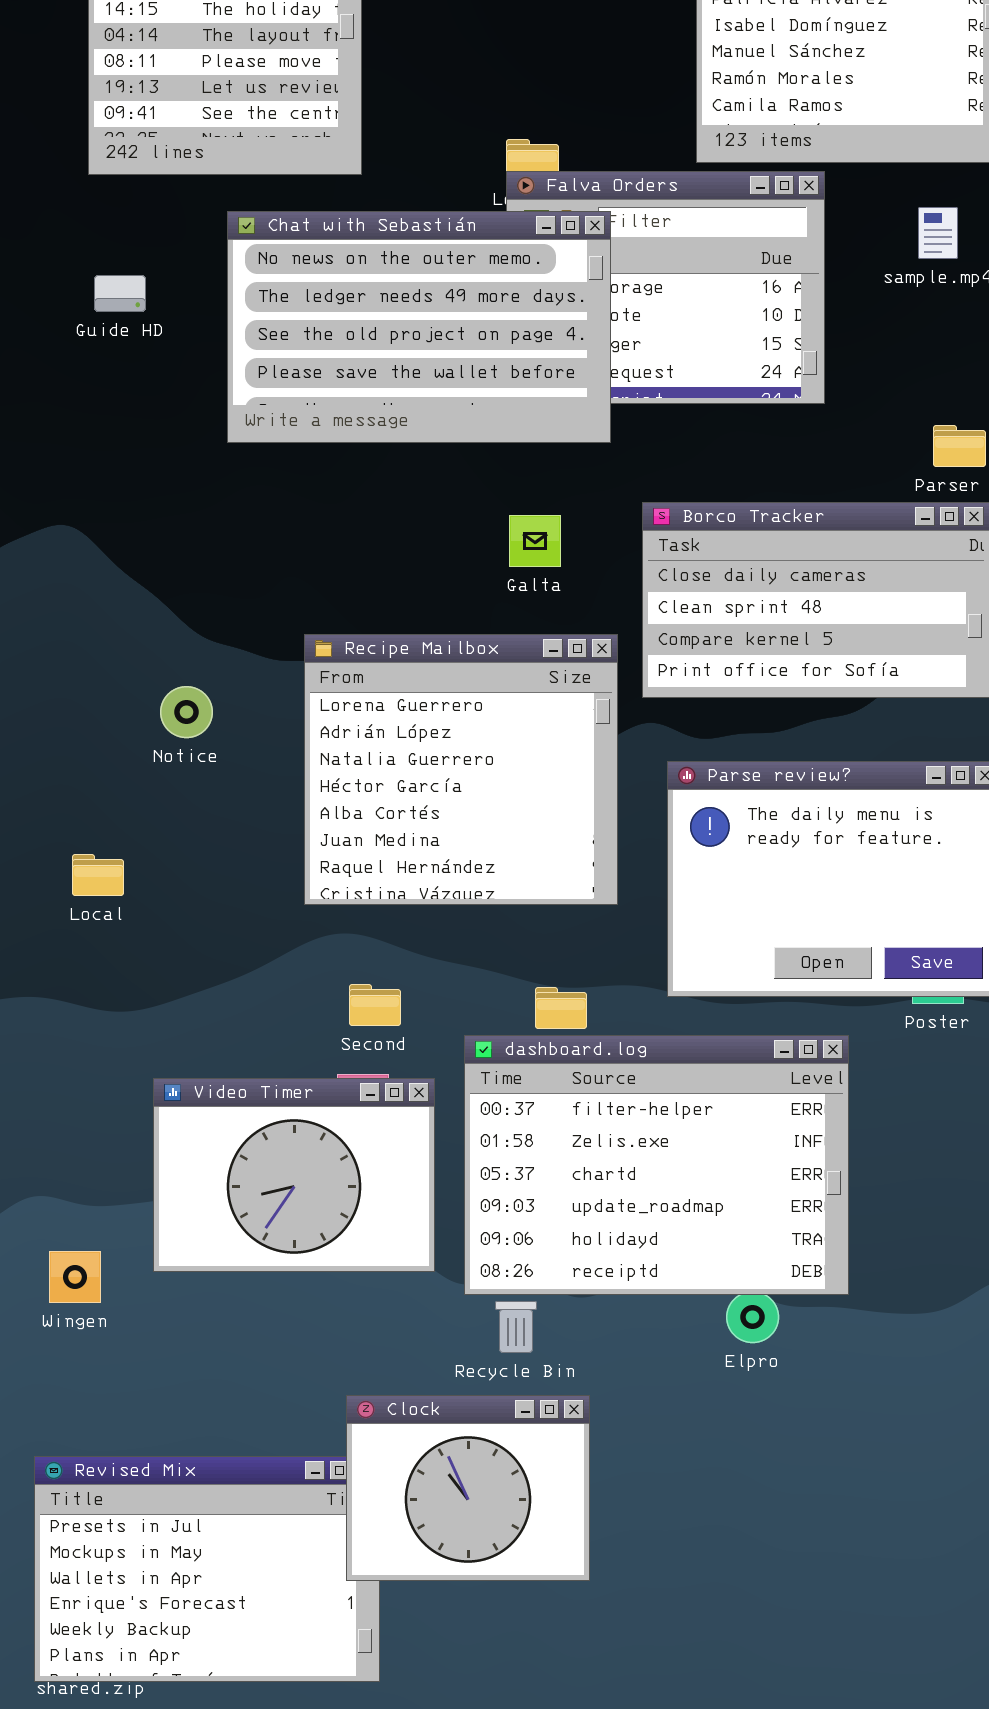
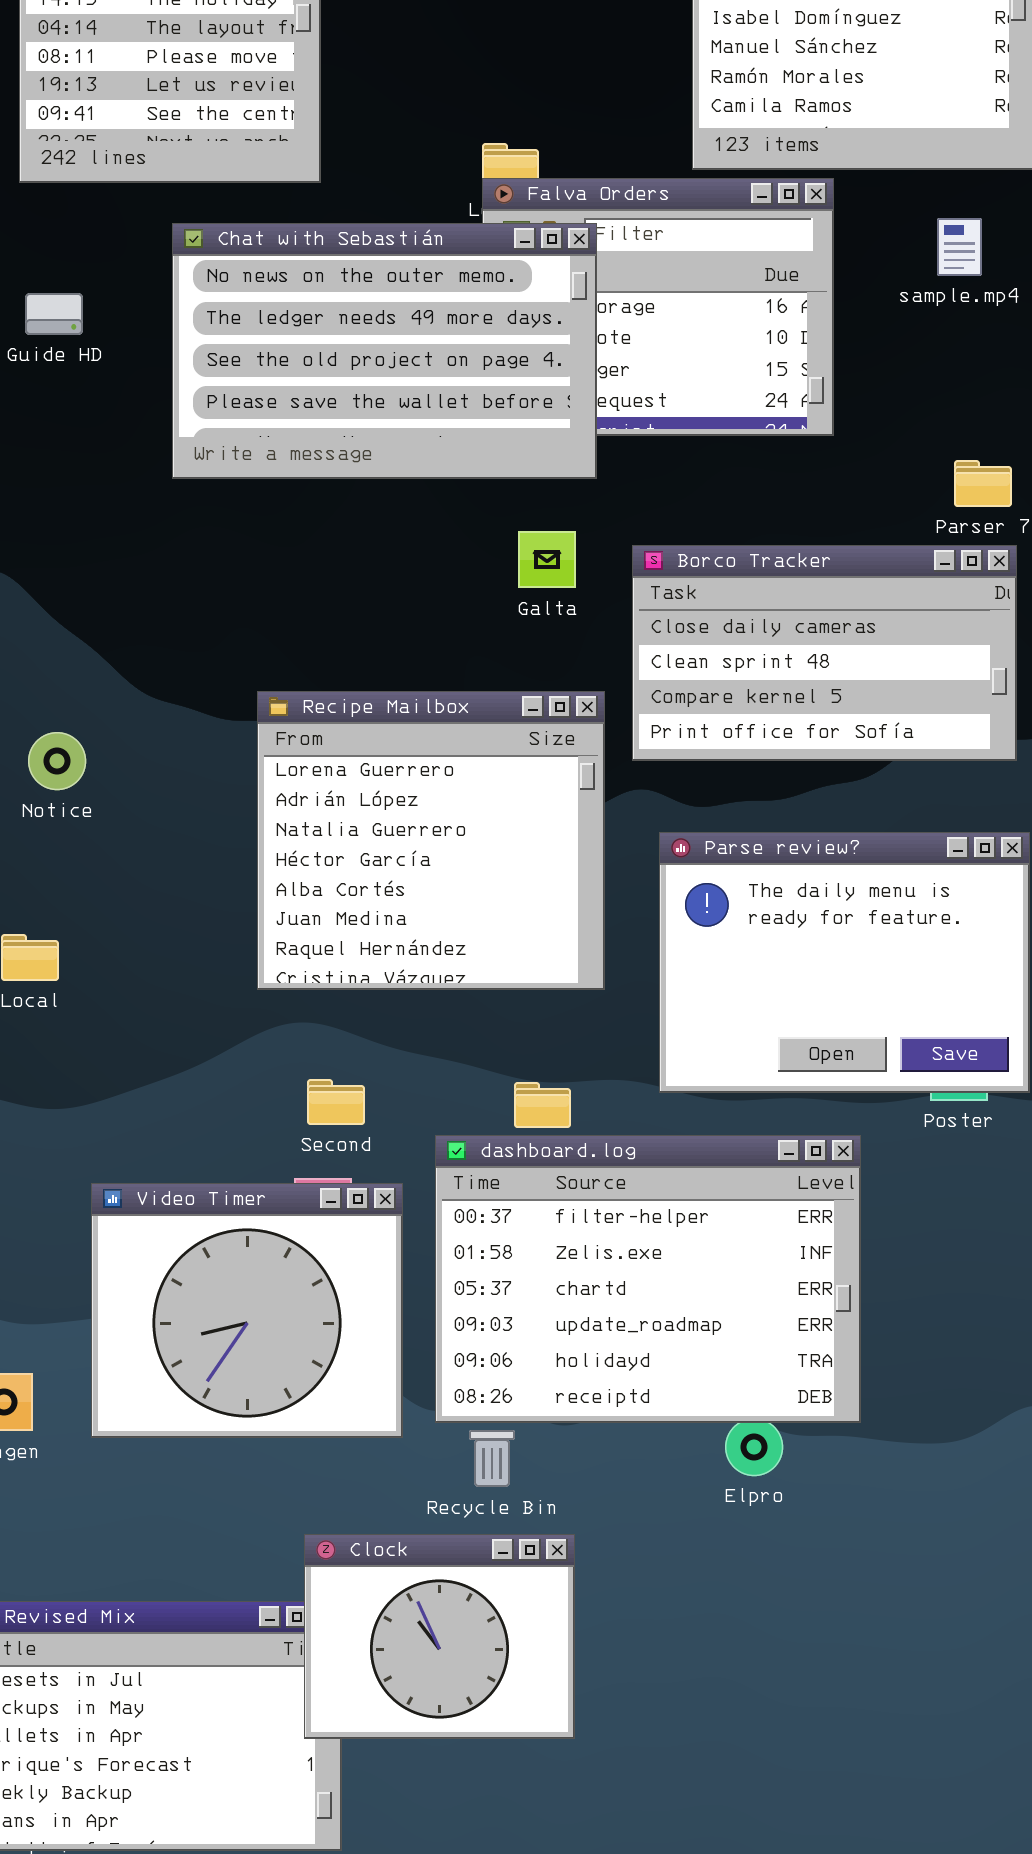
Galta: [509,515,561,567] -> [518,531,576,588], moved
Notice: [160,686,213,738] -> [28,732,86,790], moved
Video Timer: [153,1078,435,1272] -> [91,1183,403,1438], resized

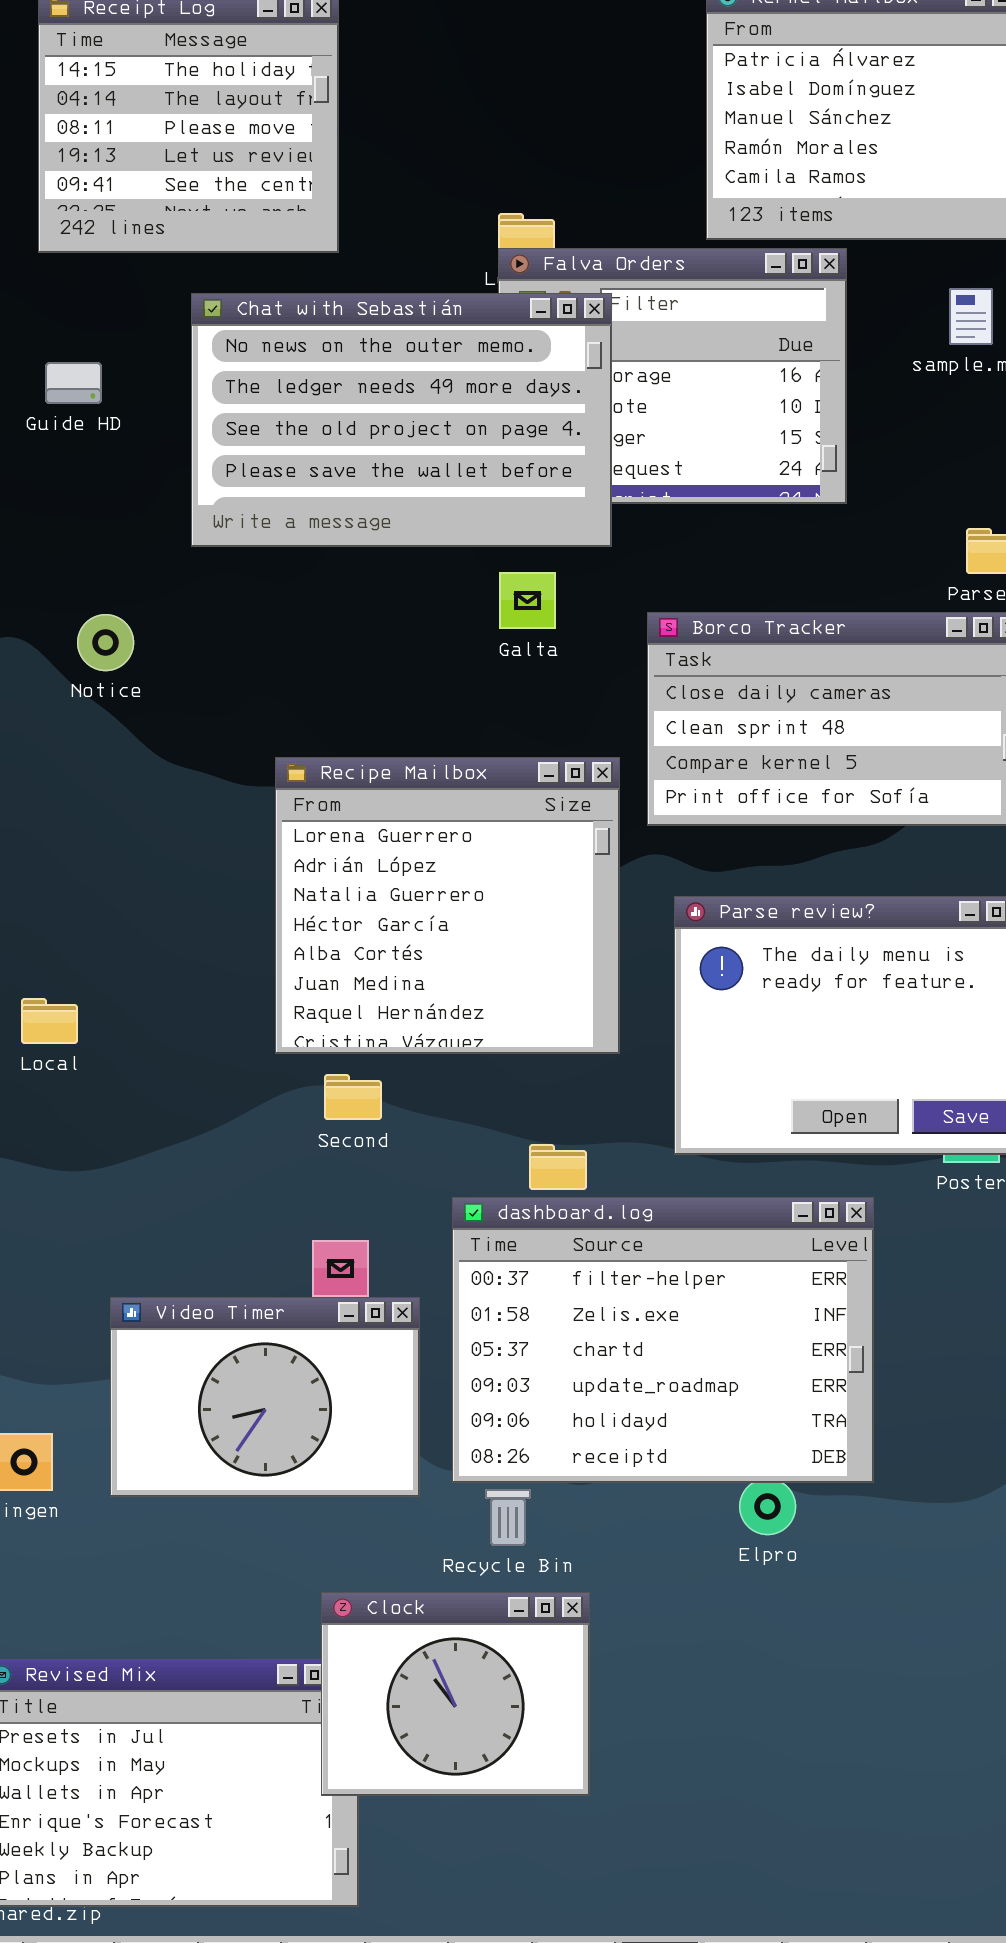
Galta: [518,531,576,588] -> [499,572,556,629], moved
Notice: [28,732,86,790] -> [77,614,134,671], moved
Second: [307,1079,365,1125] -> [324,1074,382,1120], moved
Video Timer: [91,1183,403,1438] -> [110,1297,420,1497], resized

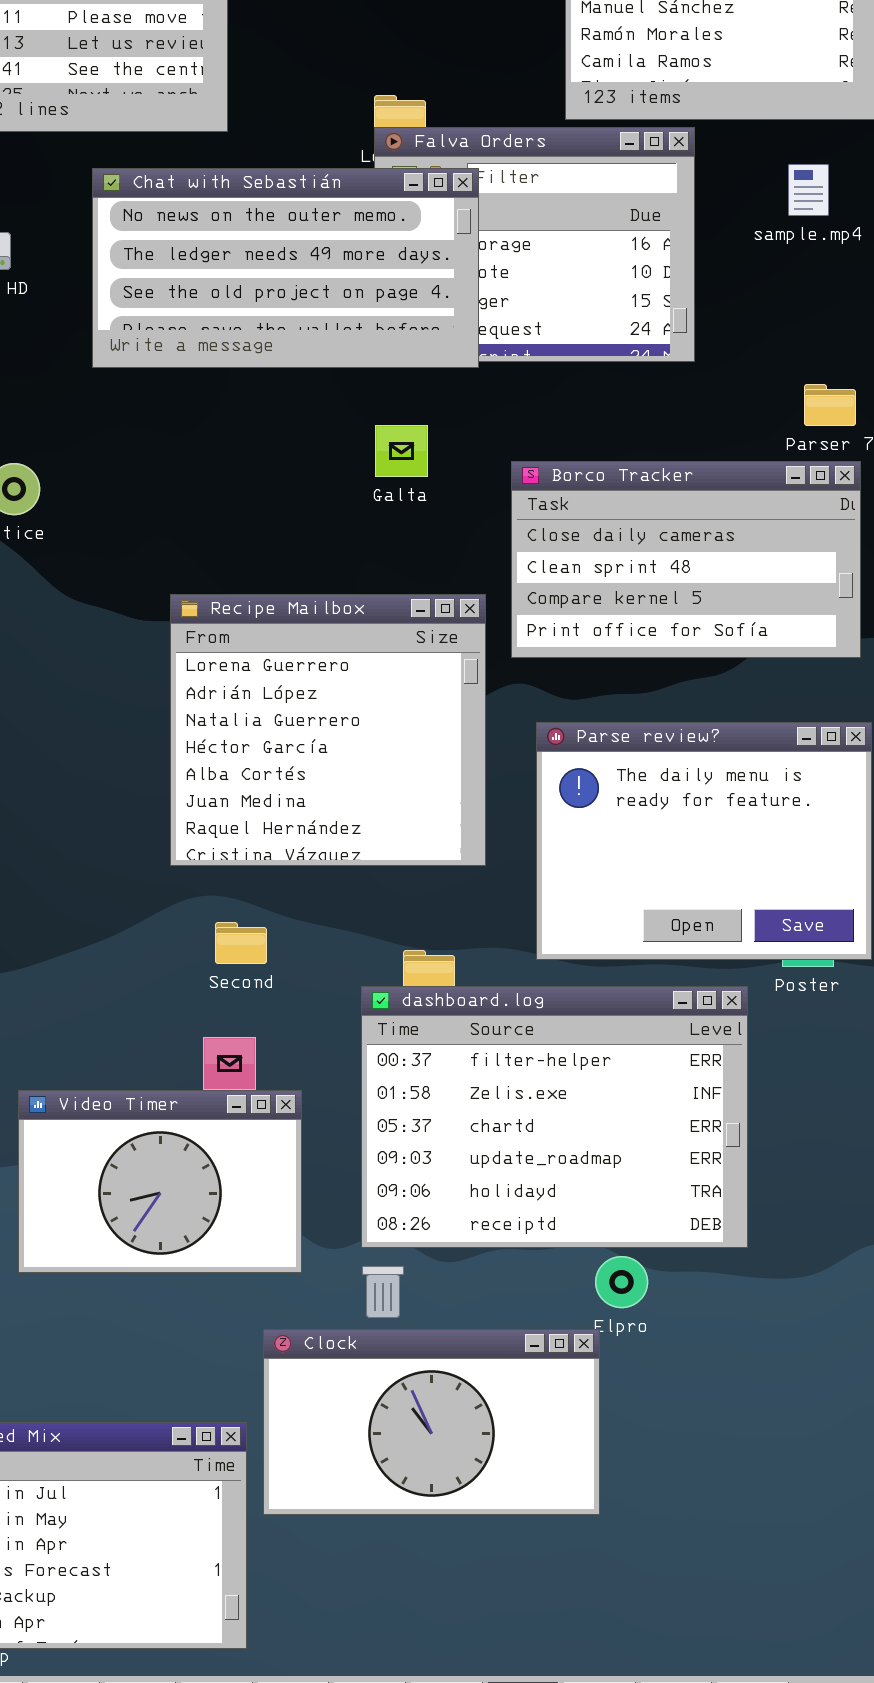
Chat with Sebastián: [191,293,612,547] -> [92,168,479,368], resized
Second: [324,1074,382,1120] -> [215,922,267,964], moved
dashboard.log: [452,1197,874,1483] -> [361,986,748,1248], moved
Clock: [321,1592,590,1796] -> [263,1329,600,1515], moved, resized

